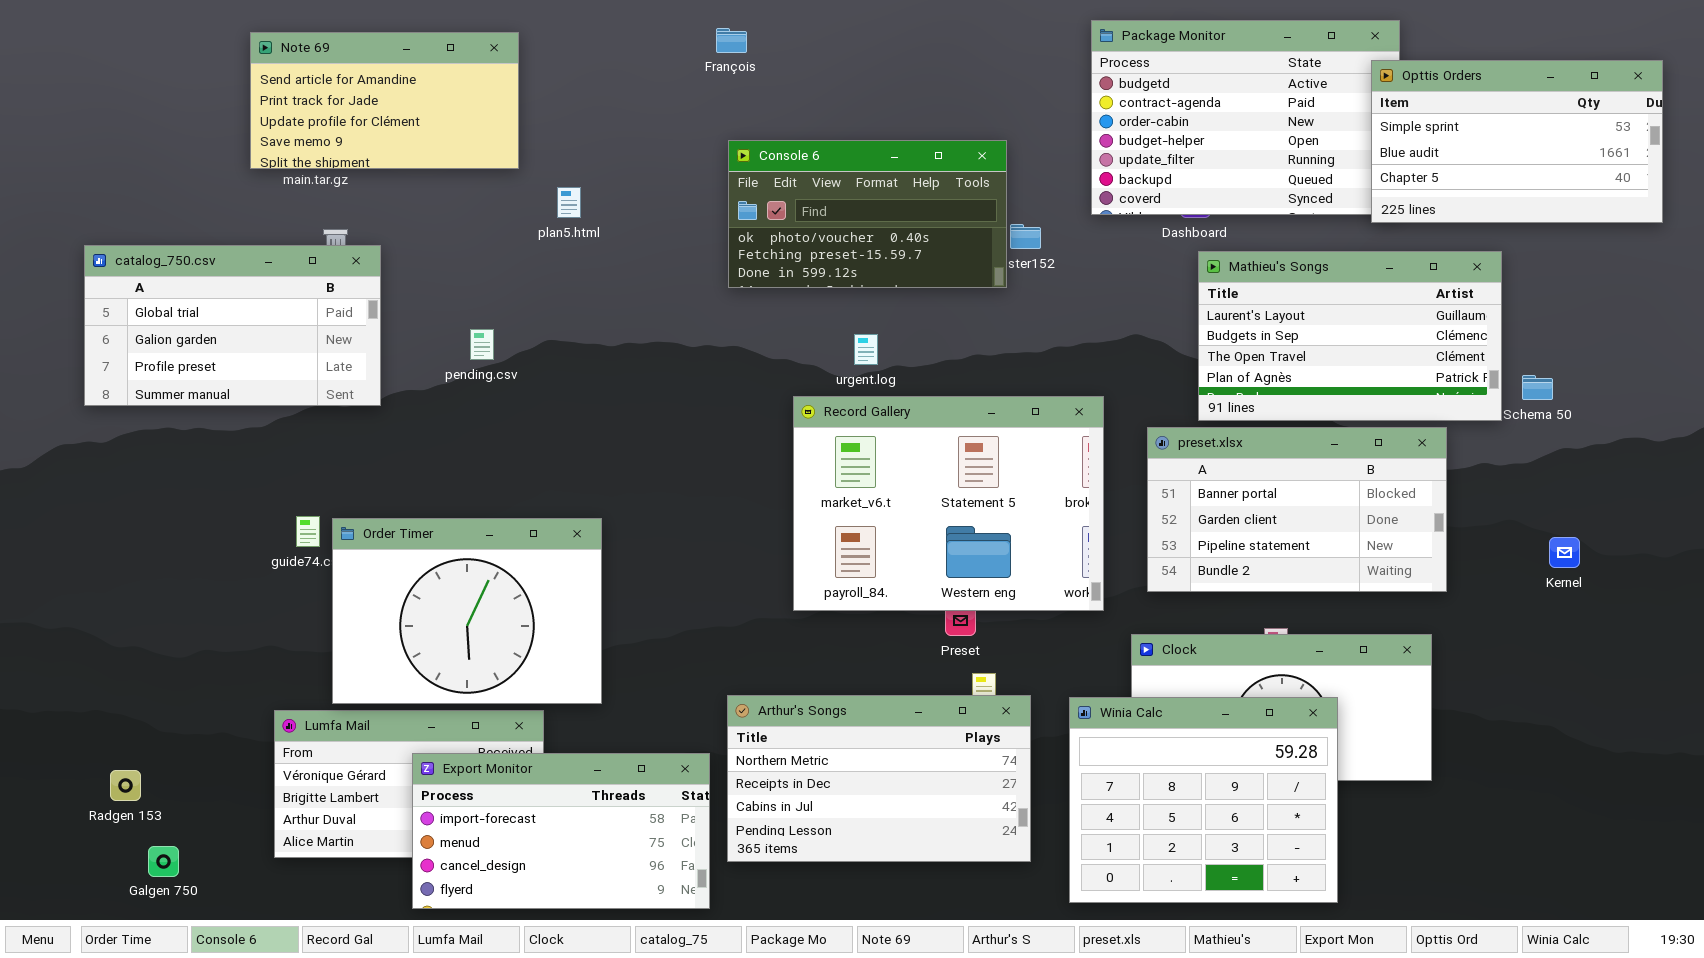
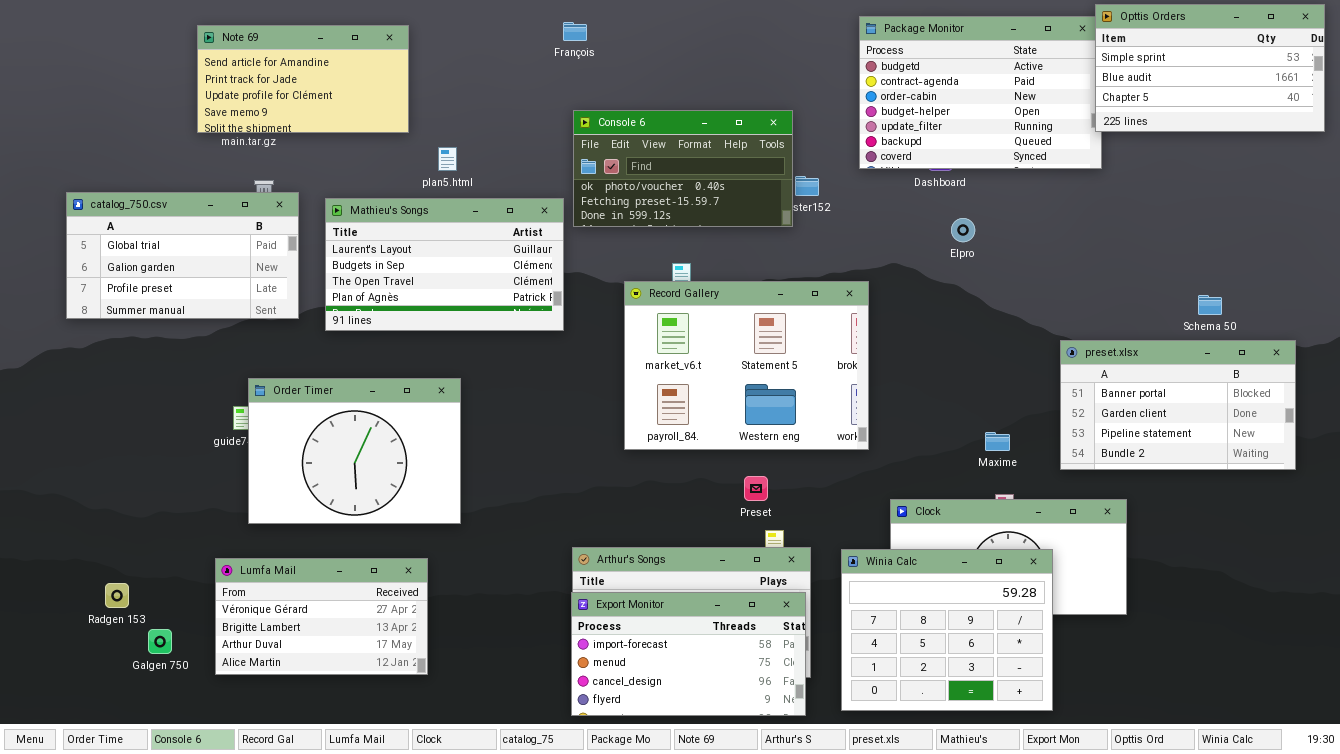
Opttis Orders: [1371,60,1663,223] -> [1095,4,1325,132], moved
Mathieu's Songs: [1198,251,1502,421] -> [325,198,564,331], moved
Record Gallery: [793,396,1104,611] -> [624,281,869,450], moved
preset.xlsx: [1147,427,1447,592] -> [1060,340,1296,470], moved
Order Timer: [332,518,602,704] -> [248,378,461,524], moved
Export Monitor: [412,753,710,909] -> [571,592,806,716], moved
Radgen 153: [110,770,141,801] -> [105,583,129,608], moved
Galgen 750: [148,846,179,877] -> [148,629,172,654], moved

